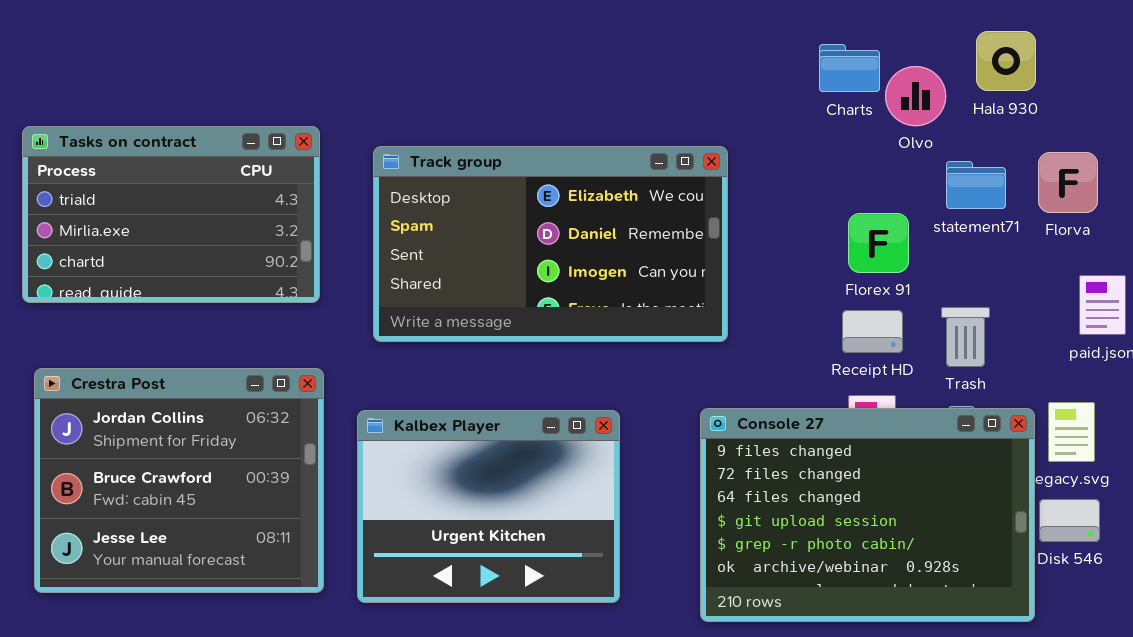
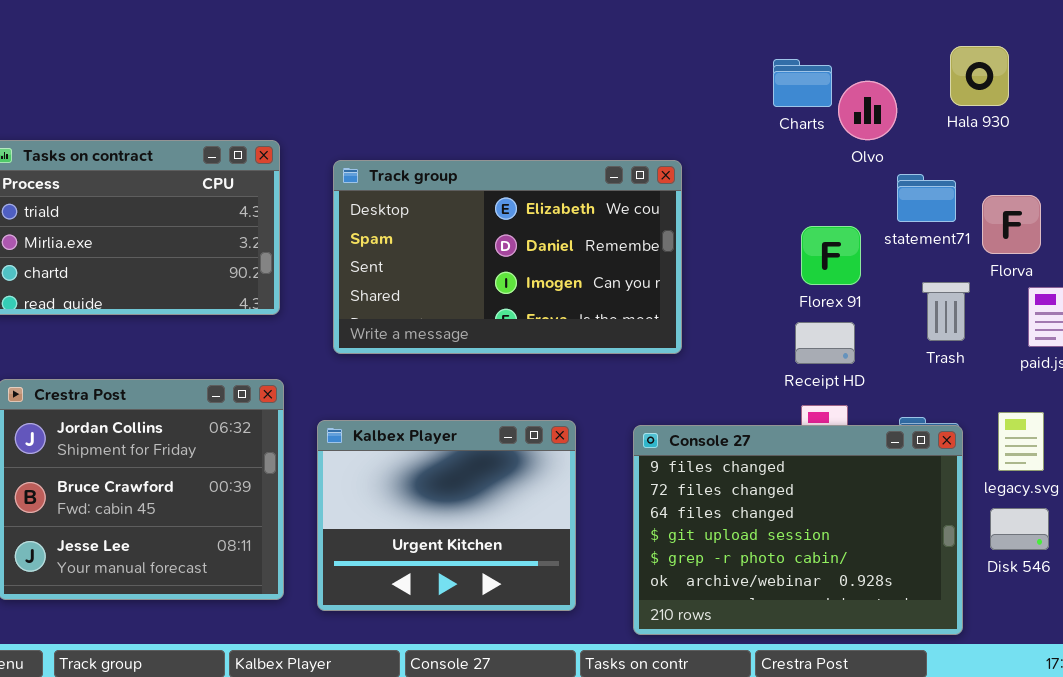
Hala 930: [976,31,1036,91] -> [950,46,1009,106], moved
Florva: [1038,152,1098,213] -> [982,195,1041,254], moved
Trash: [941,307,990,367] -> [922,282,970,341], moved
Console 27: [700,408,1035,622] -> [633,425,963,635], moved

